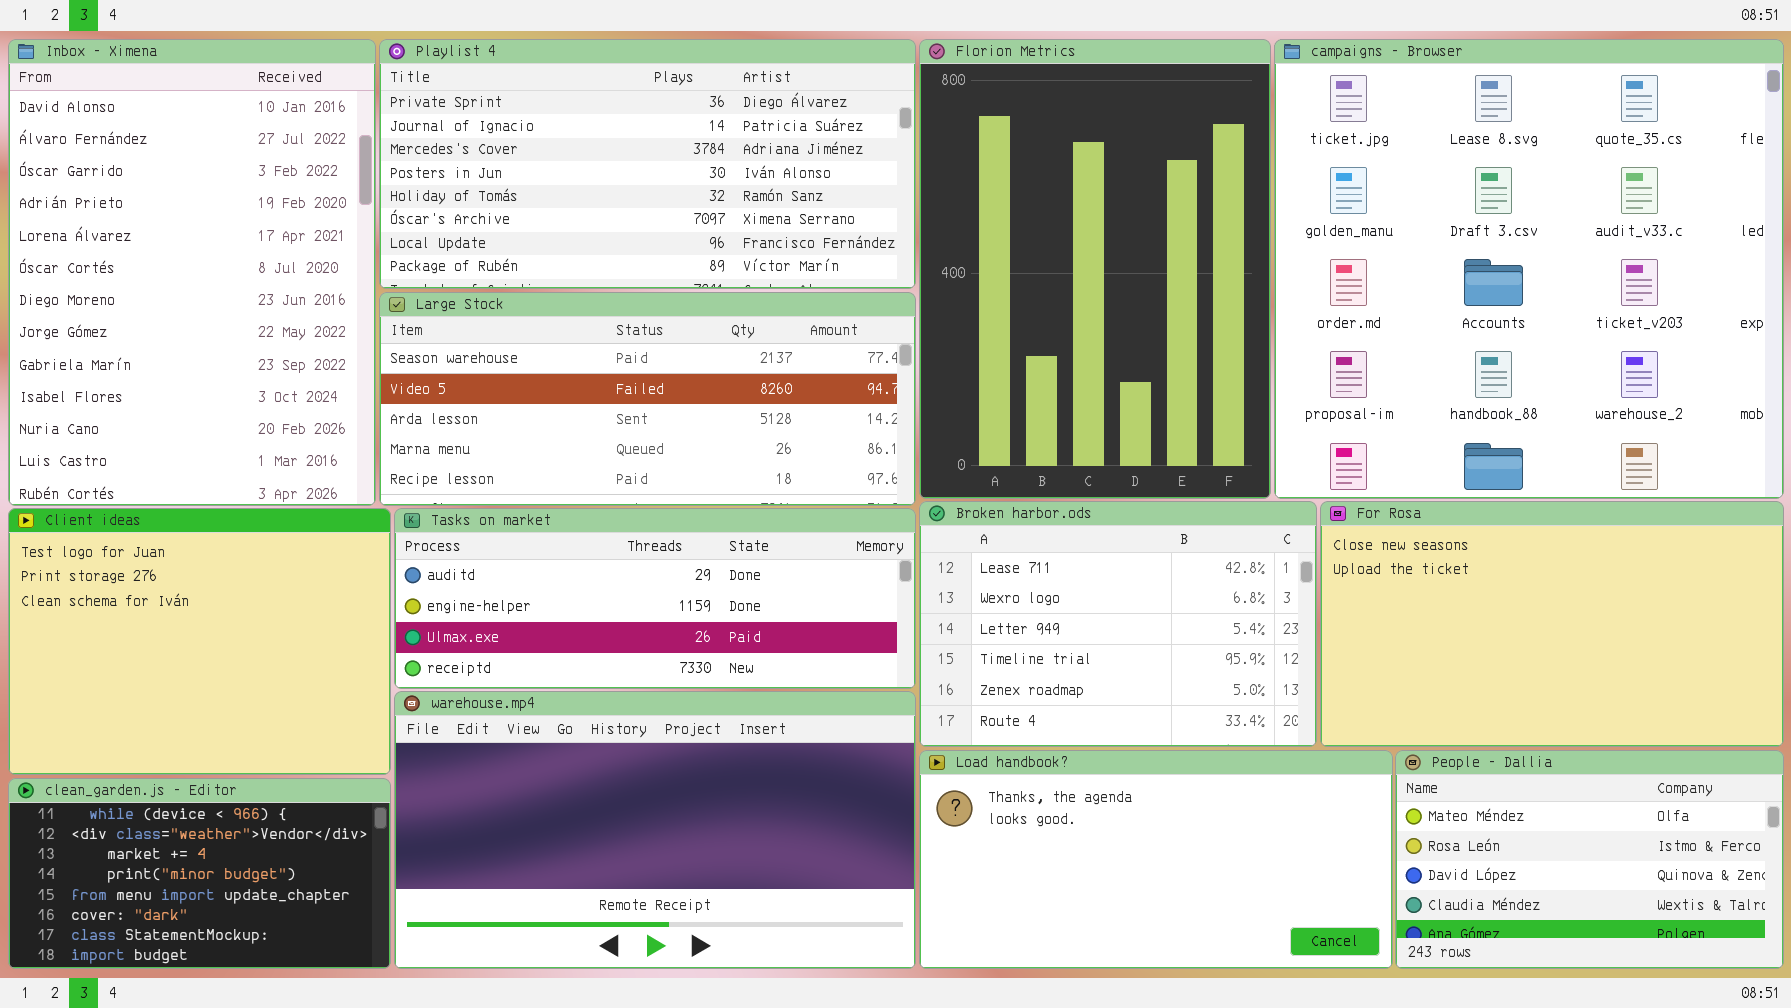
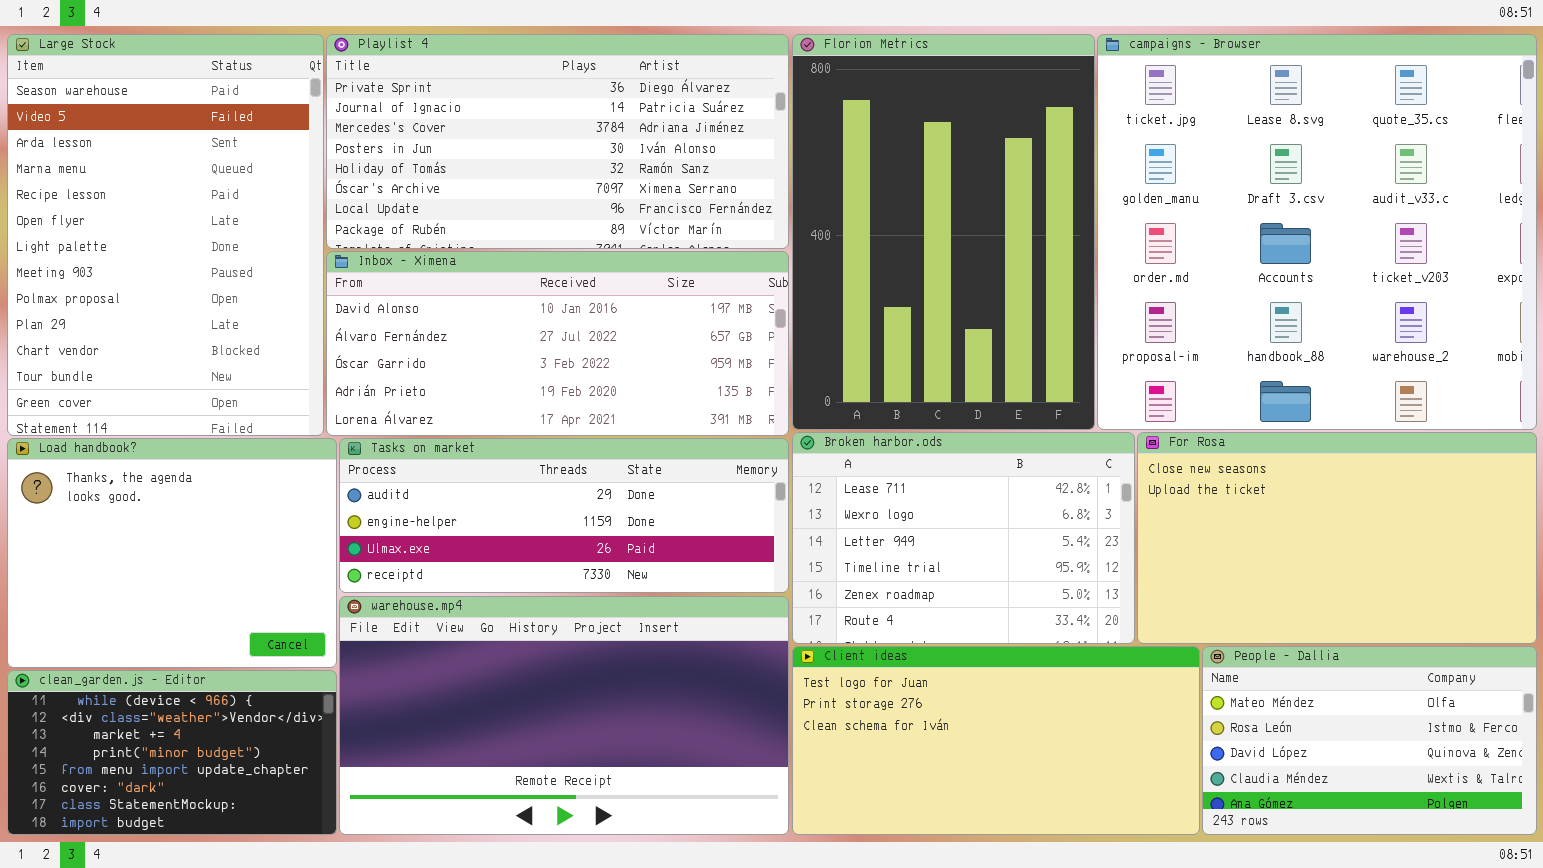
Inbox - Ximena: [8,39,376,506] -> [326,251,789,436], moved, resized
Large Stock: [379,292,916,506] -> [7,34,324,436], moved, resized
Client ideas: [8,508,391,775] -> [792,646,1200,835], moved, resized
Load handbook?: [919,750,1393,969] -> [7,438,337,668], moved, resized

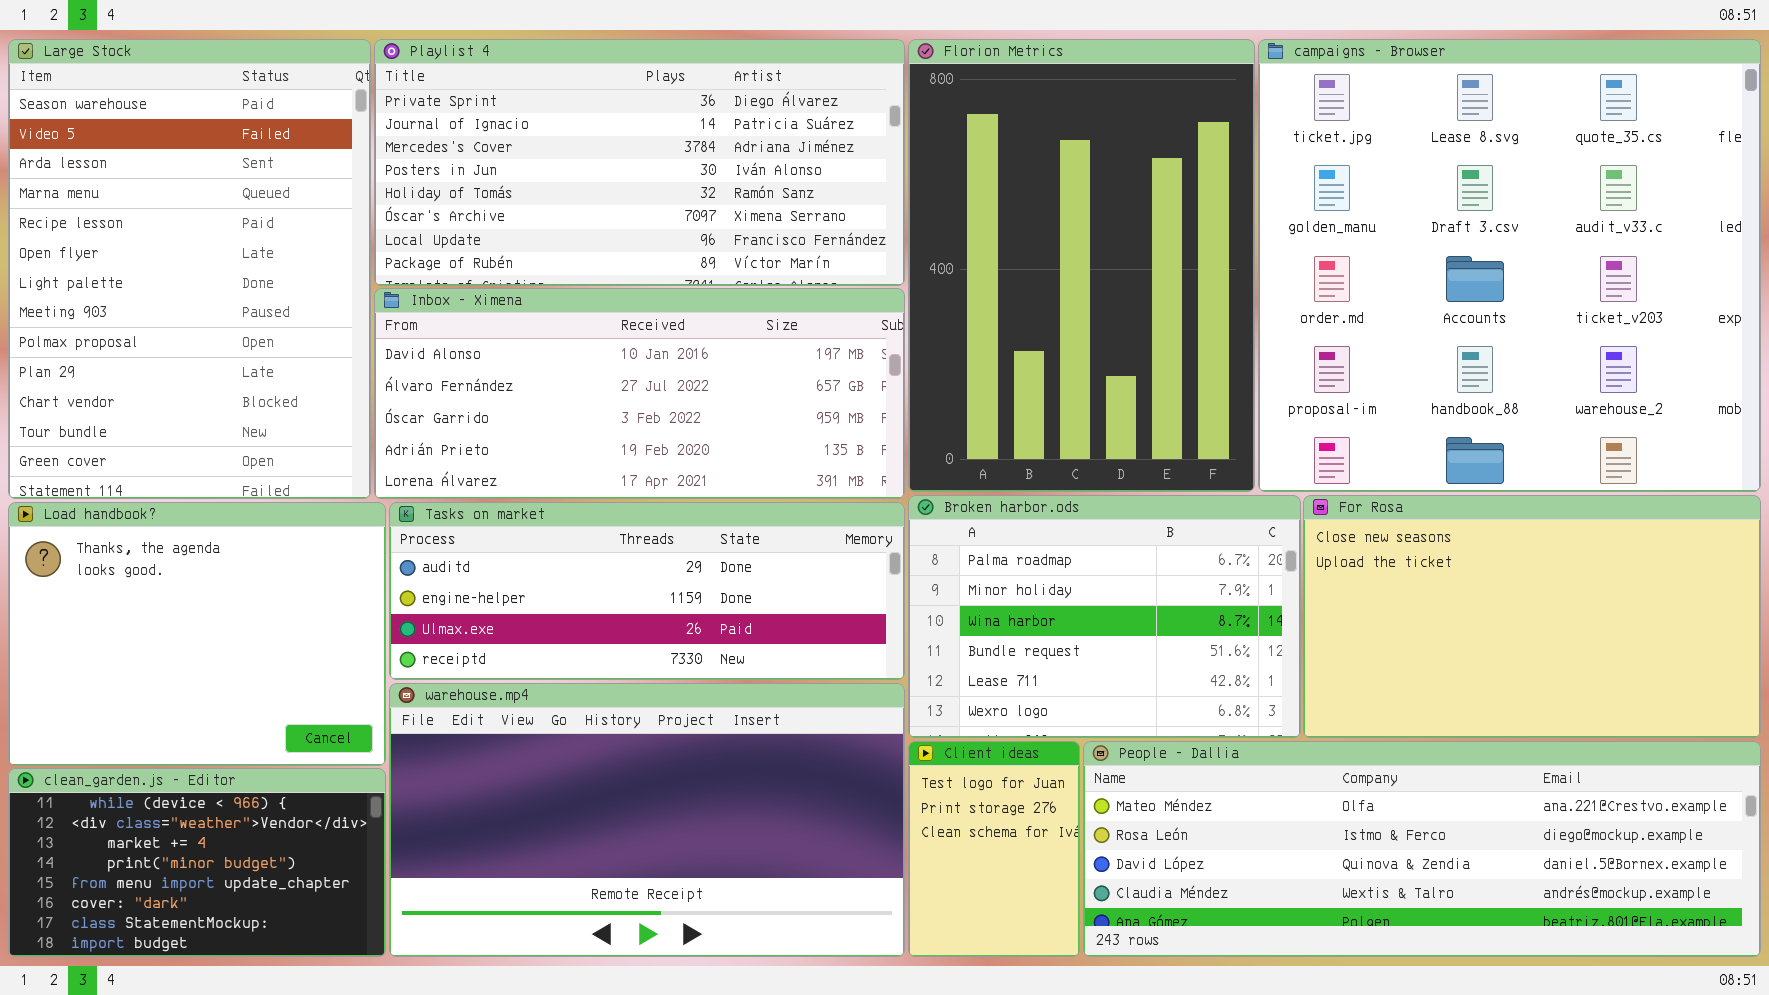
Broken harbor.ods: [792,432,1135,644] -> [908,495,1301,738], scrolled up 4 rows
Client ideas: [792,646,1200,835] -> [908,741,1080,957], resized
People - Dallia: [1202,646,1537,835] -> [1083,741,1761,957], resized

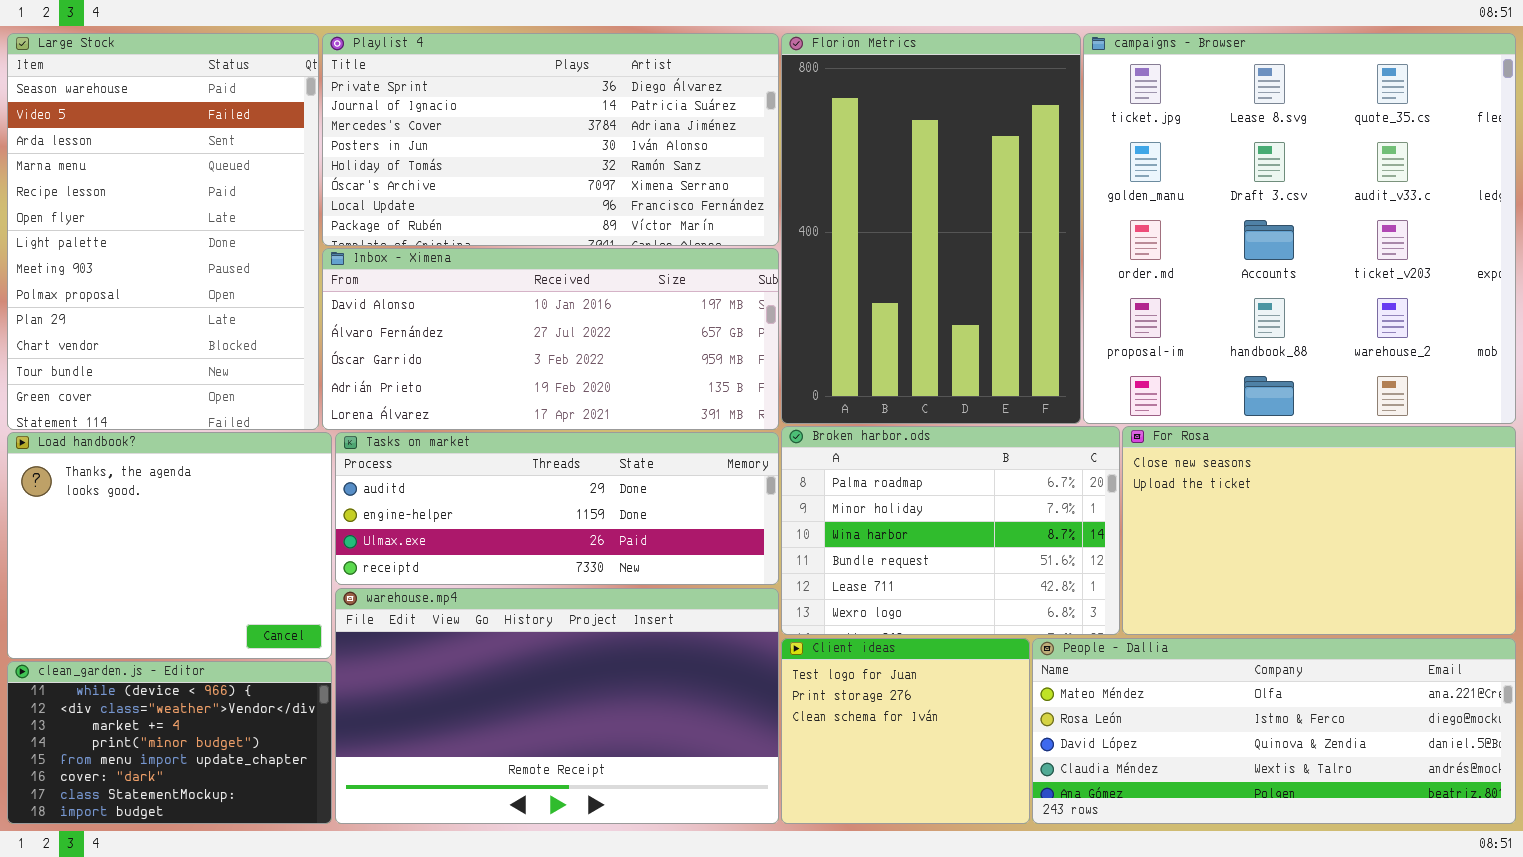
Client ideas: [908,741,1080,957] -> [781,638,1030,824], resized
People - Dallia: [1083,741,1761,957] -> [1032,638,1516,824], resized

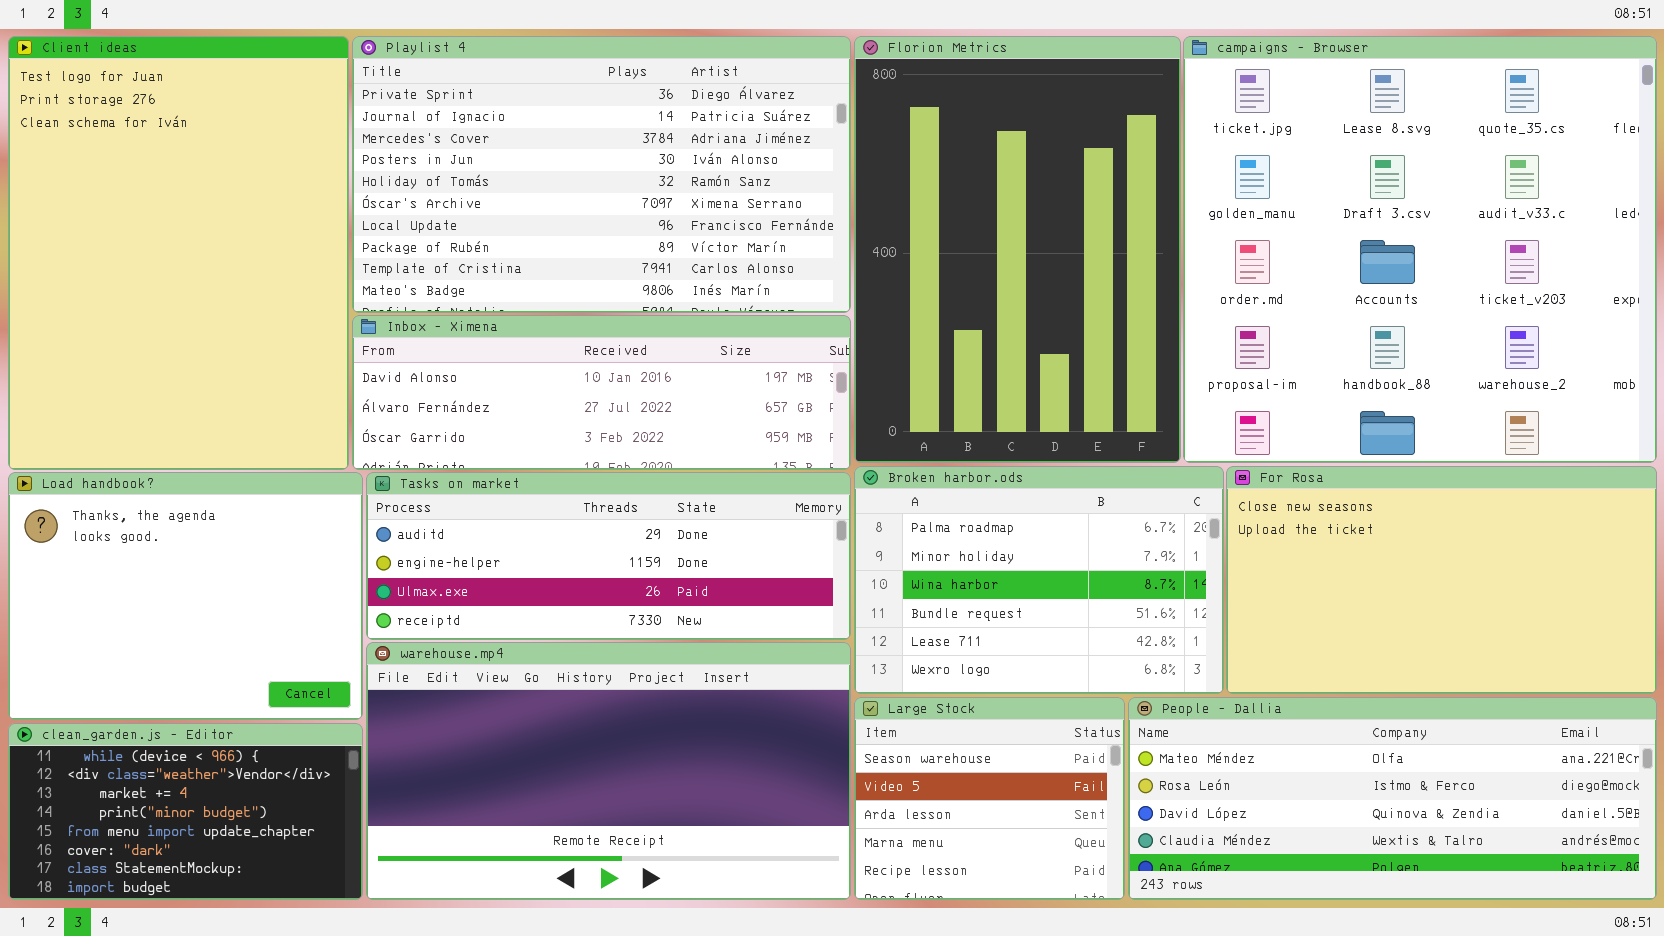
Large Stock: [7,33,319,430] -> [854,697,1125,900], moved, resized
Playlist 4: [322,33,779,246] -> [352,36,851,313], resized
Inbox - Ximena: [322,248,779,430] -> [352,315,851,470], resized
Client ideas: [781,638,1030,824] -> [8,36,349,470], moved, resized

